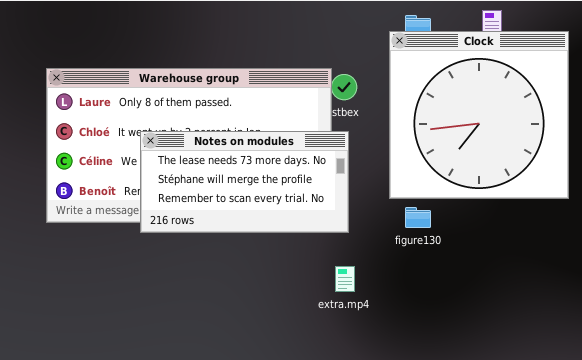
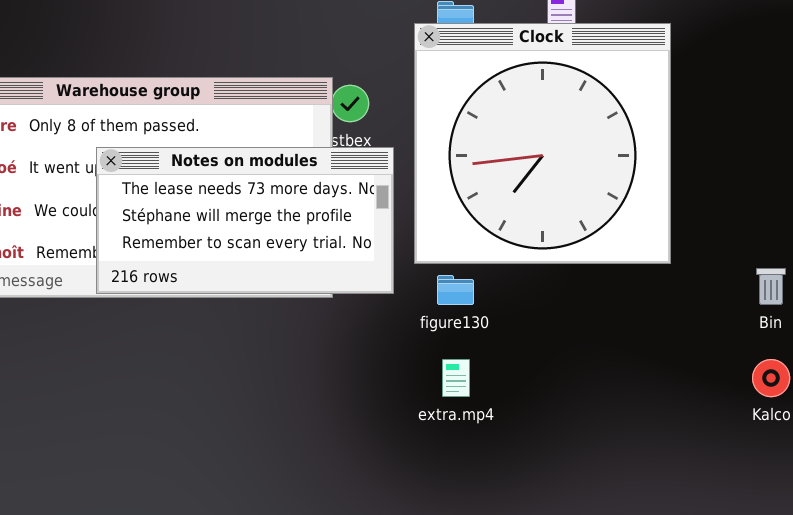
Notes on modules: [140,131,349,233] -> [96,147,394,294], moved
extra.mp4: [335,266,355,292] -> [442,359,470,397], moved

